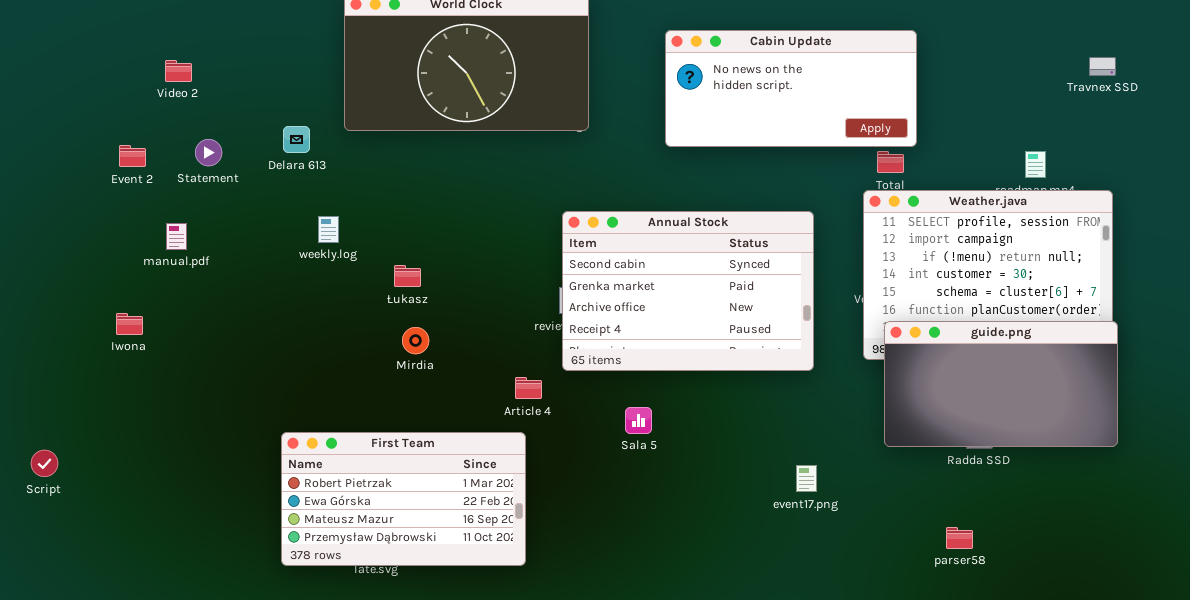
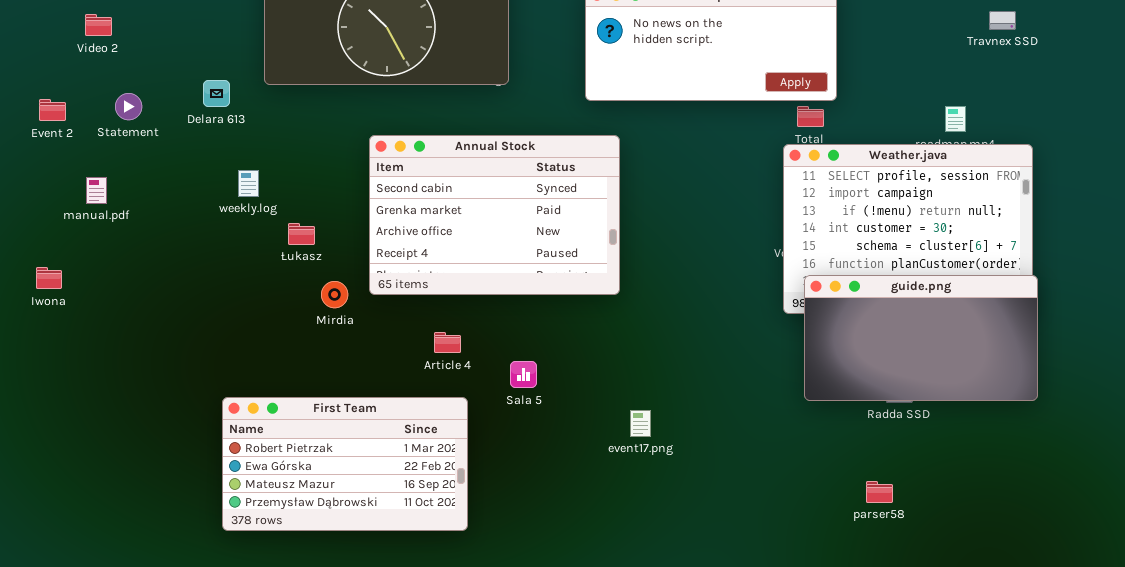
Travnex SSD: [1089,57,1116,76] -> [989,11,1016,30], moved
Annual Stock: [562,211,814,371] -> [369,135,620,295], moved
Łukasz: [394,265,421,287] -> [288,223,315,245], moved
Sala 5: [625,407,652,434] -> [510,361,537,388], moved
First Team: [281,432,526,566] -> [222,397,468,531], moved
event17.png: [796,465,817,492] -> [630,410,651,437], moved

